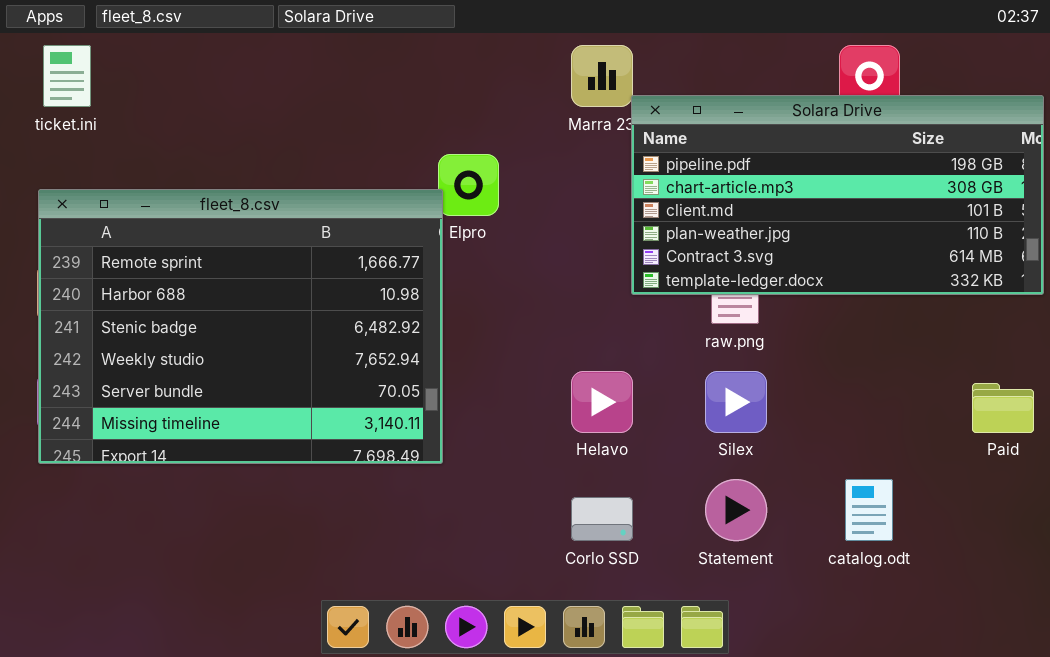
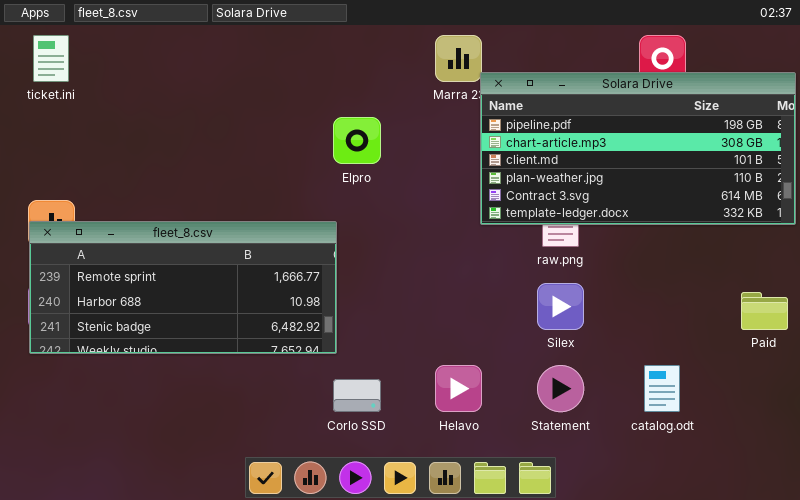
fleet_8.csv: [38,189,443,464] -> [29,221,337,354], resized
Helavo: [571,371,633,433] -> [435,365,482,412], moved
Corlo SSD: [571,497,633,541] -> [333,379,381,412], moved

